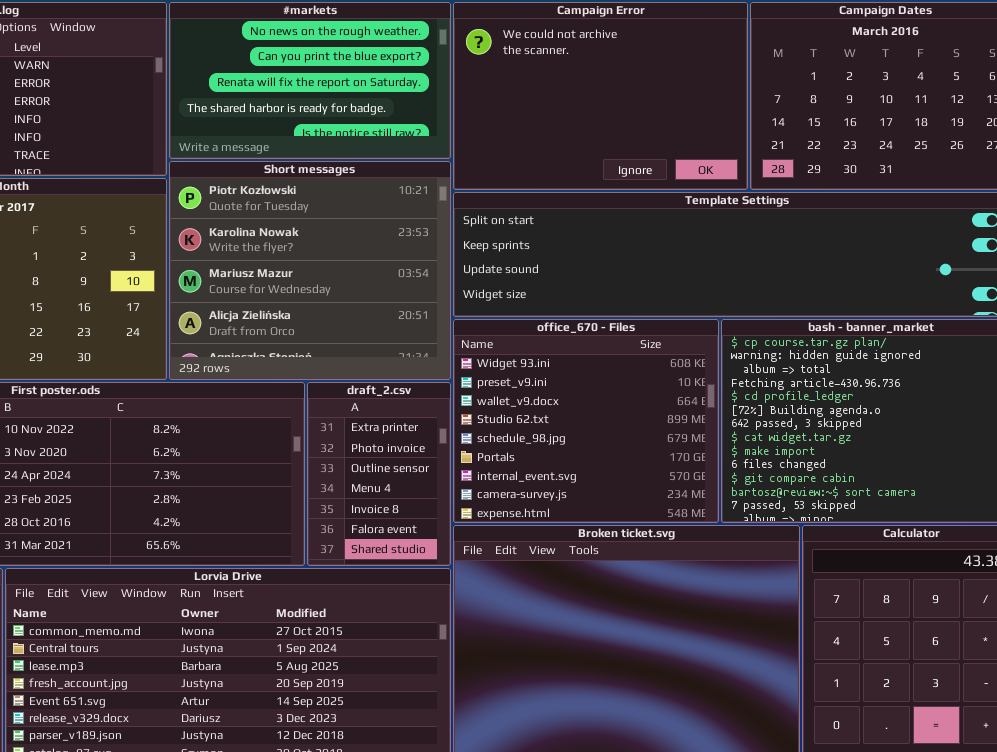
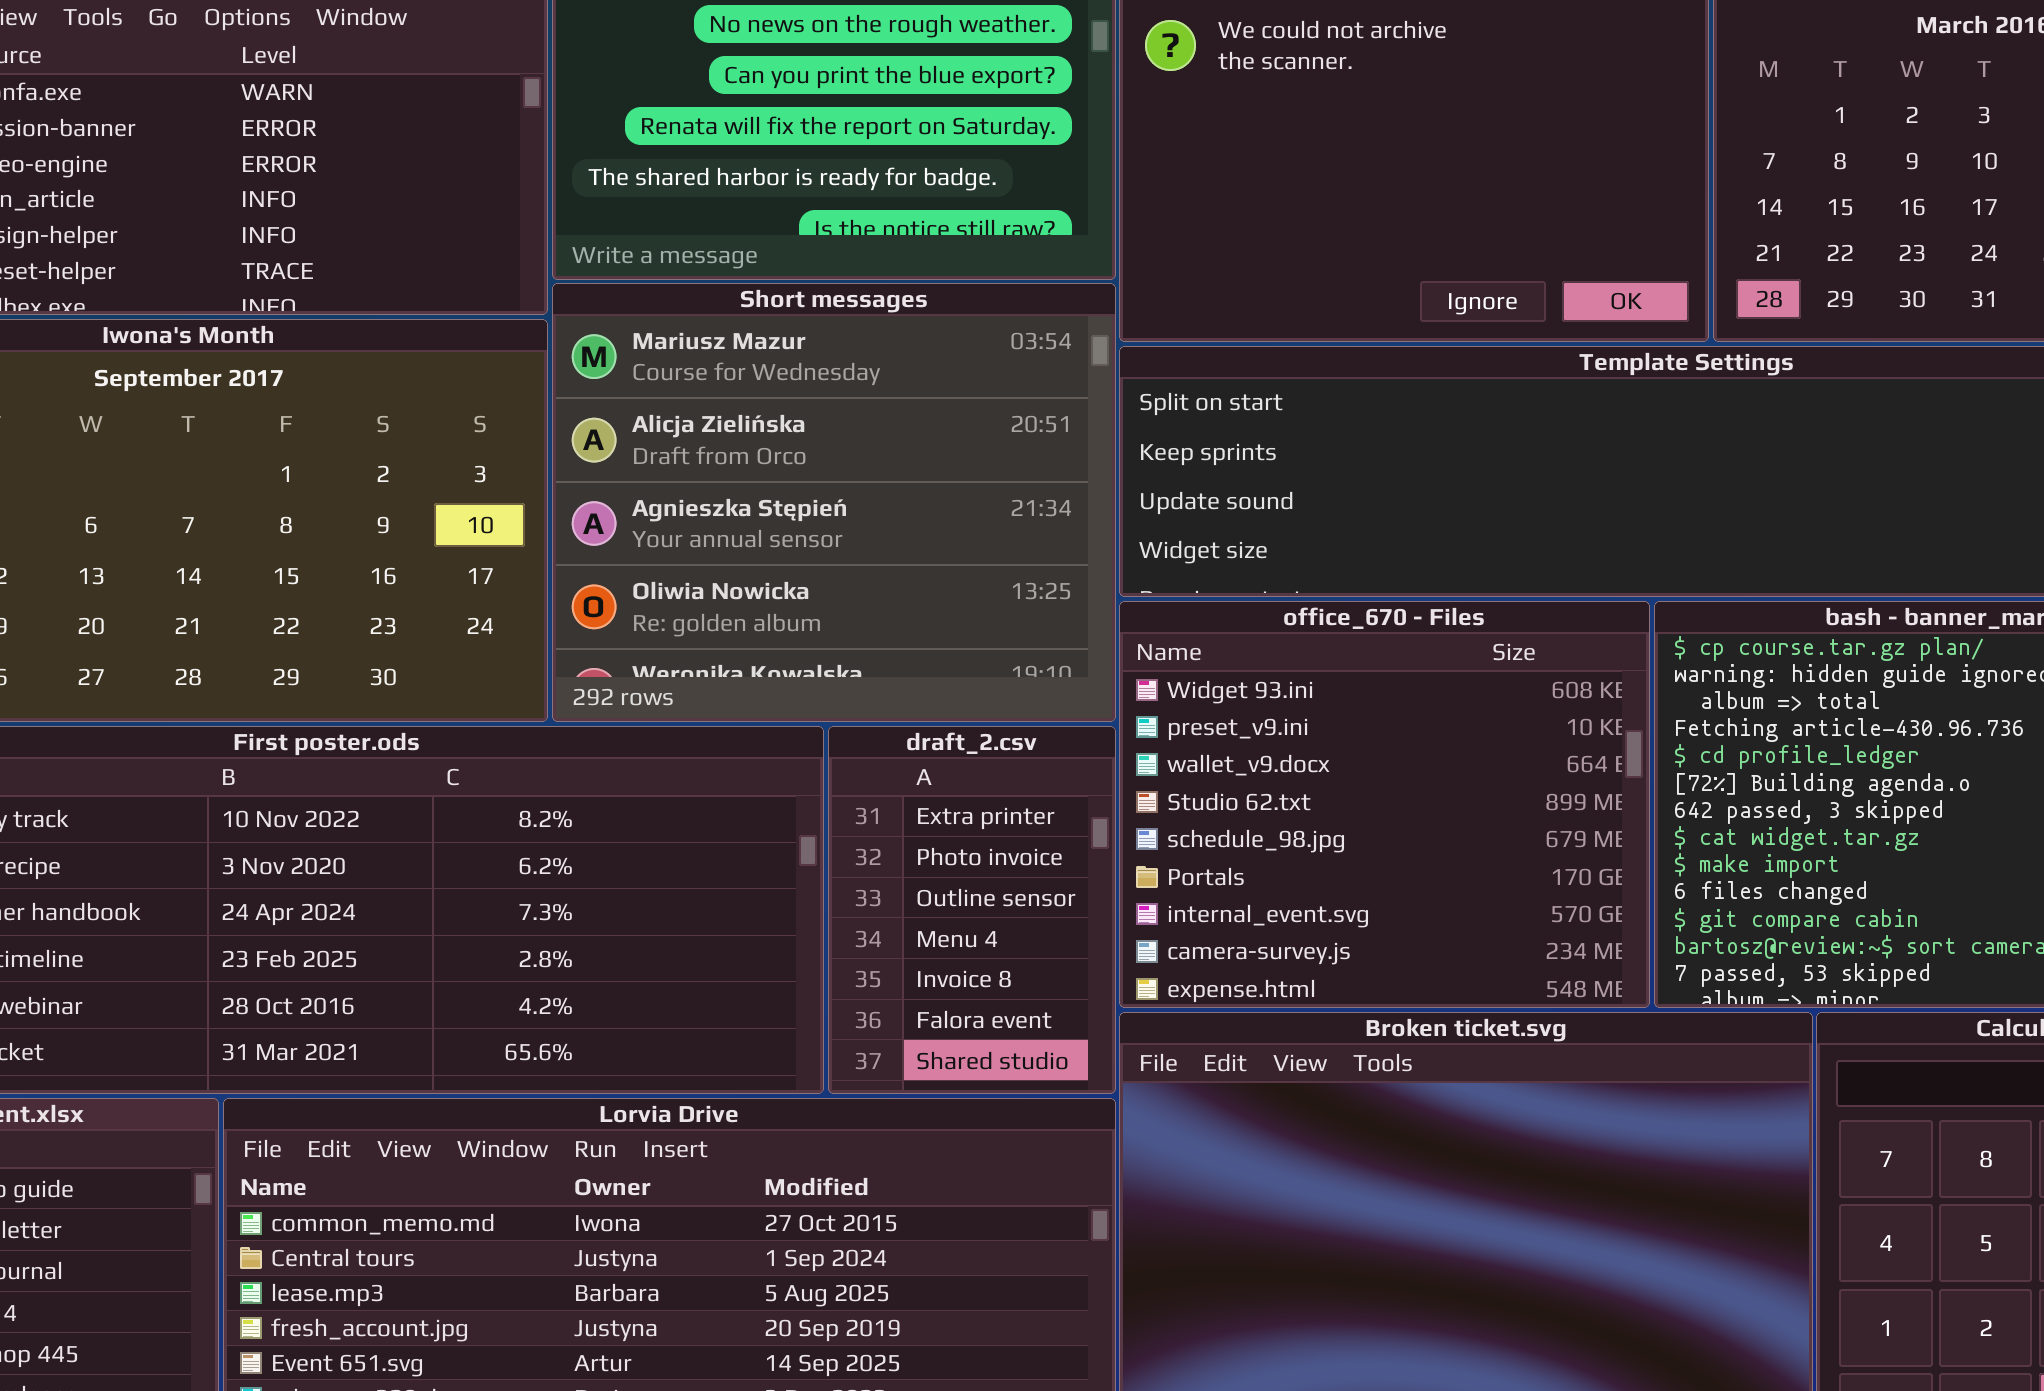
Short messages: [169,161,451,380] -> [552,283,1116,722], scrolled down 2 rows

